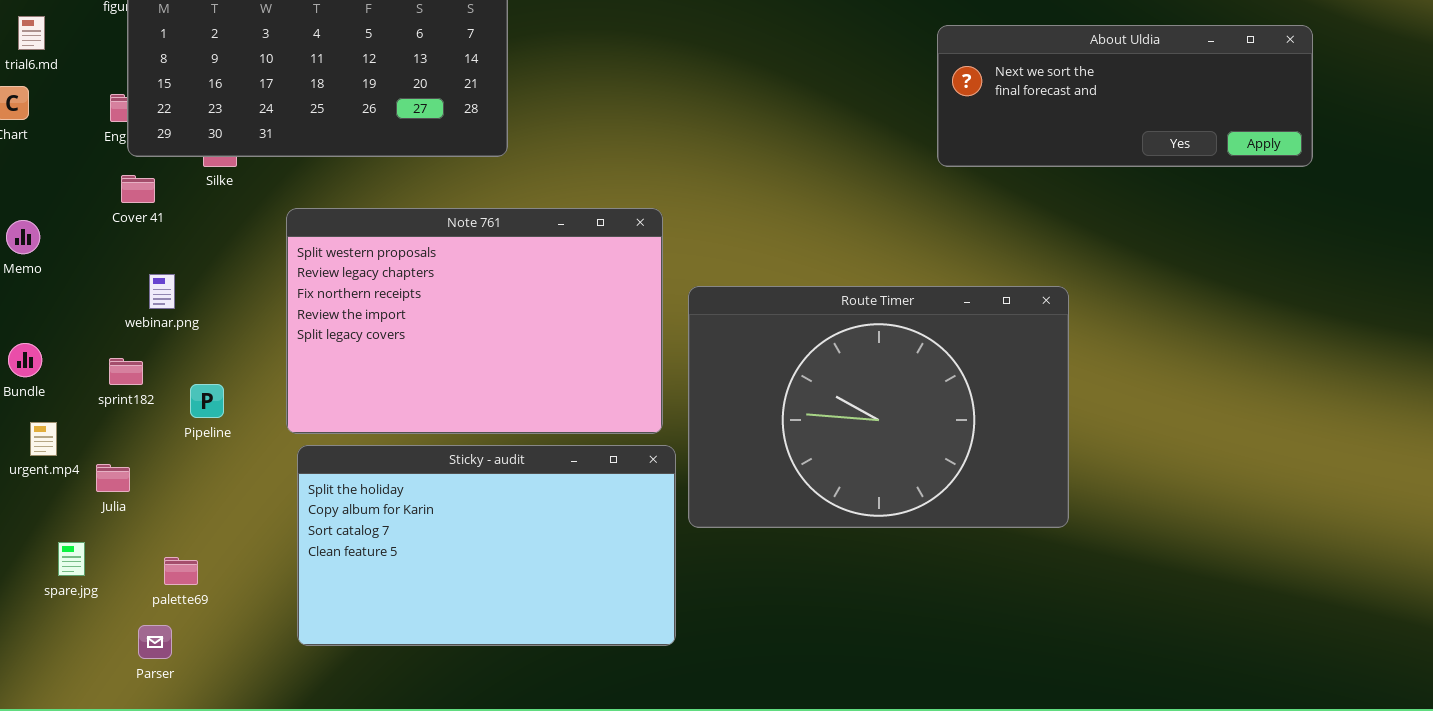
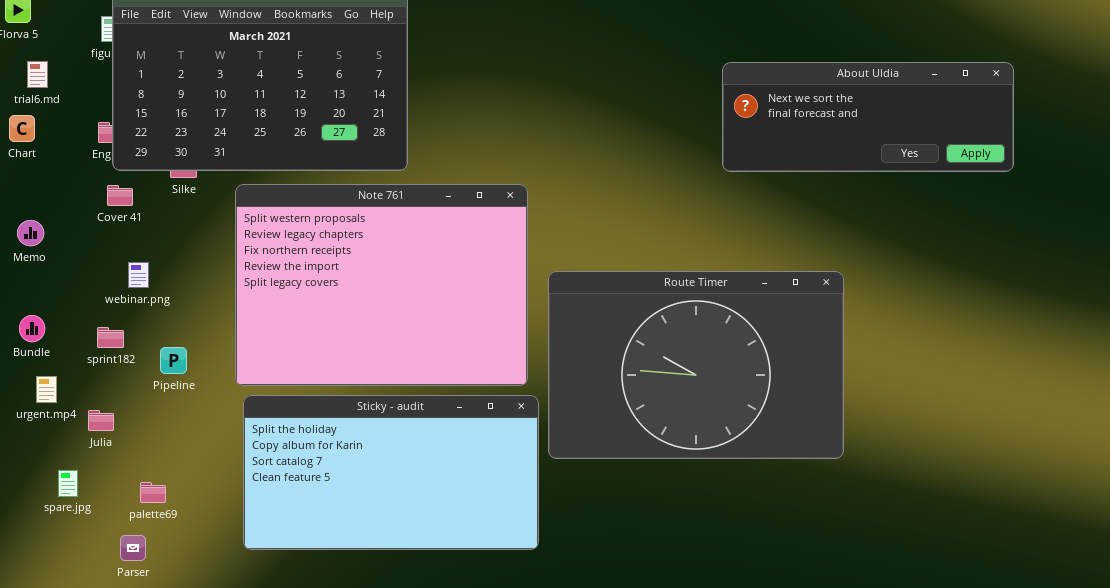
About Uldia: [937,25,1313,167] -> [722,62,1014,172], moved
Note 761: [286,208,663,434] -> [235,184,528,386], resized

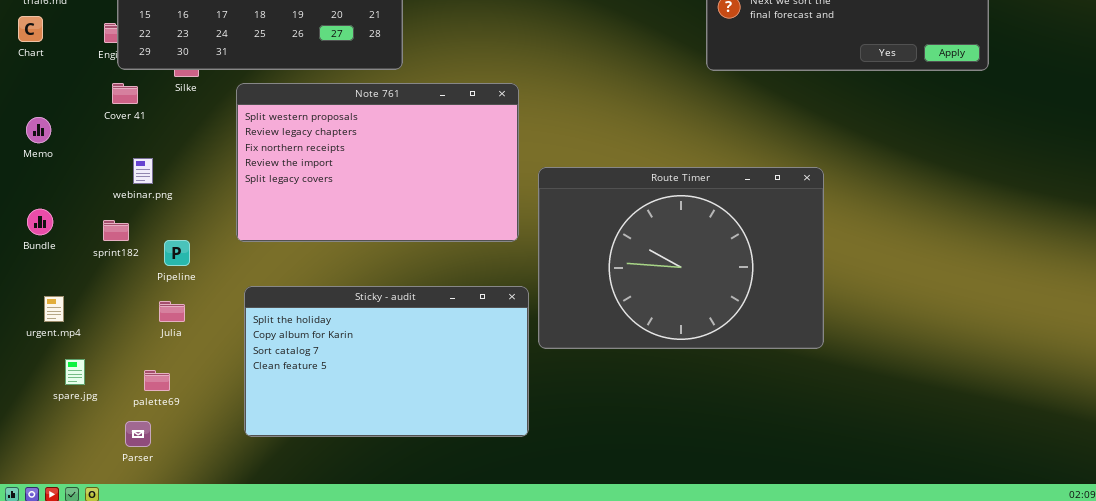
Note 761: [235,184,528,386] -> [236,83,519,242], resized
urgent.mp4: [36,376,57,403] -> [44,296,64,322], moved
Julia: [88,410,114,431] -> [159,301,185,322], moved

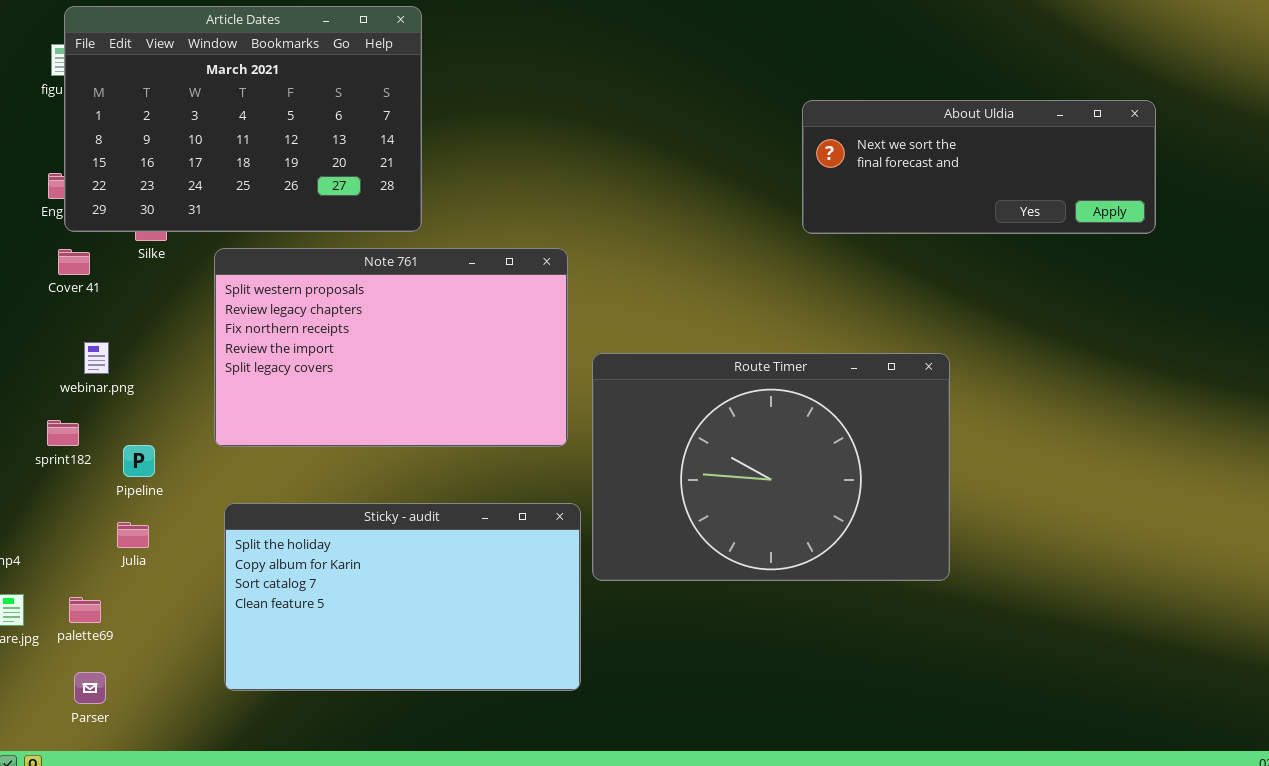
palette69: [144,370,170,391] -> [69,597,101,623], moved

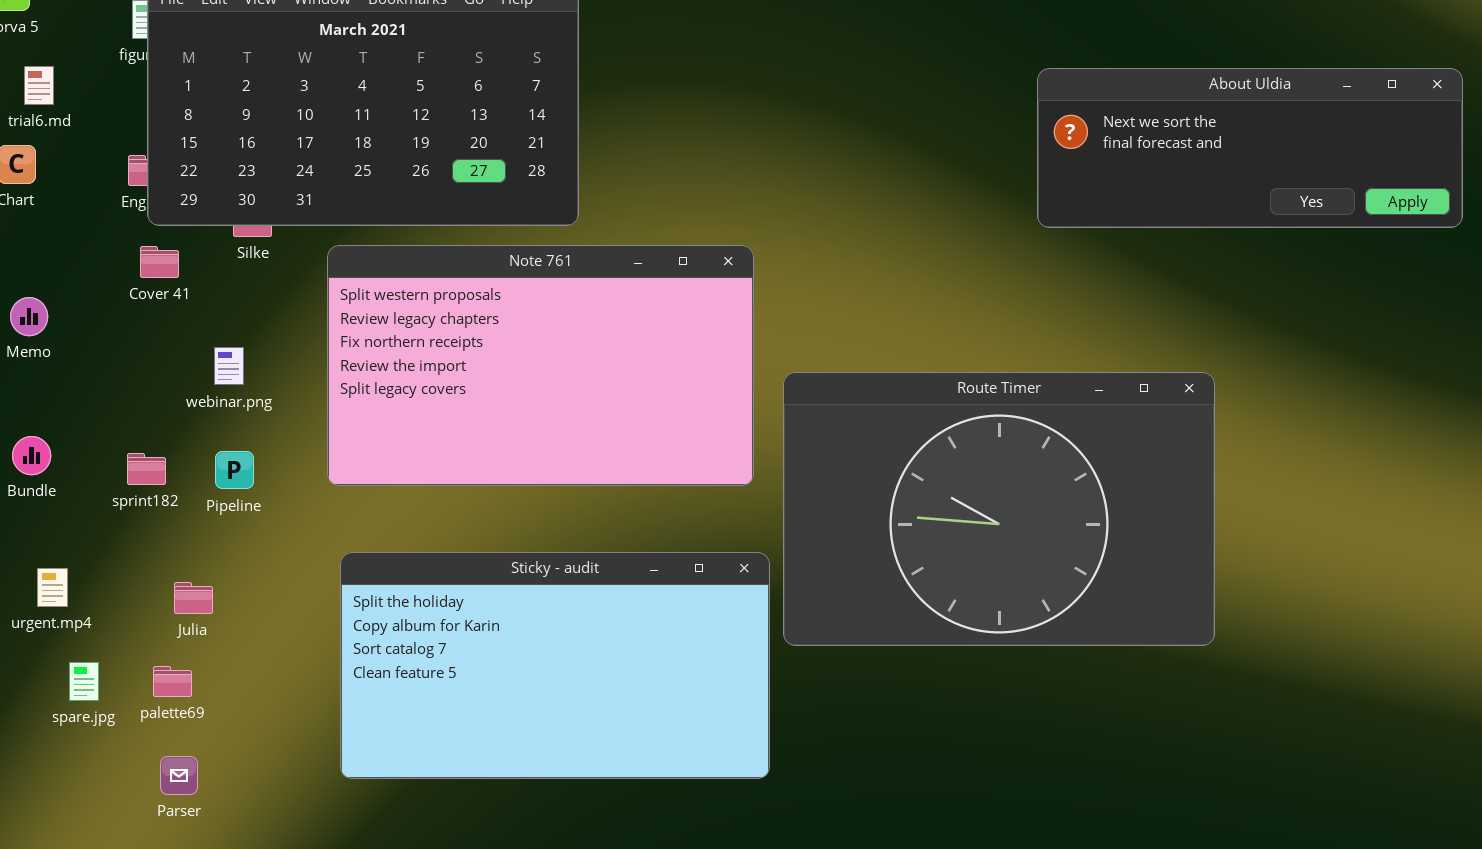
webinar.png: [84,342,109,374] -> [214,347,244,385], moved
Pipeline: [123,445,155,477] -> [215,451,254,489], moved
Julia: [117,522,149,548] -> [174,582,213,614], moved

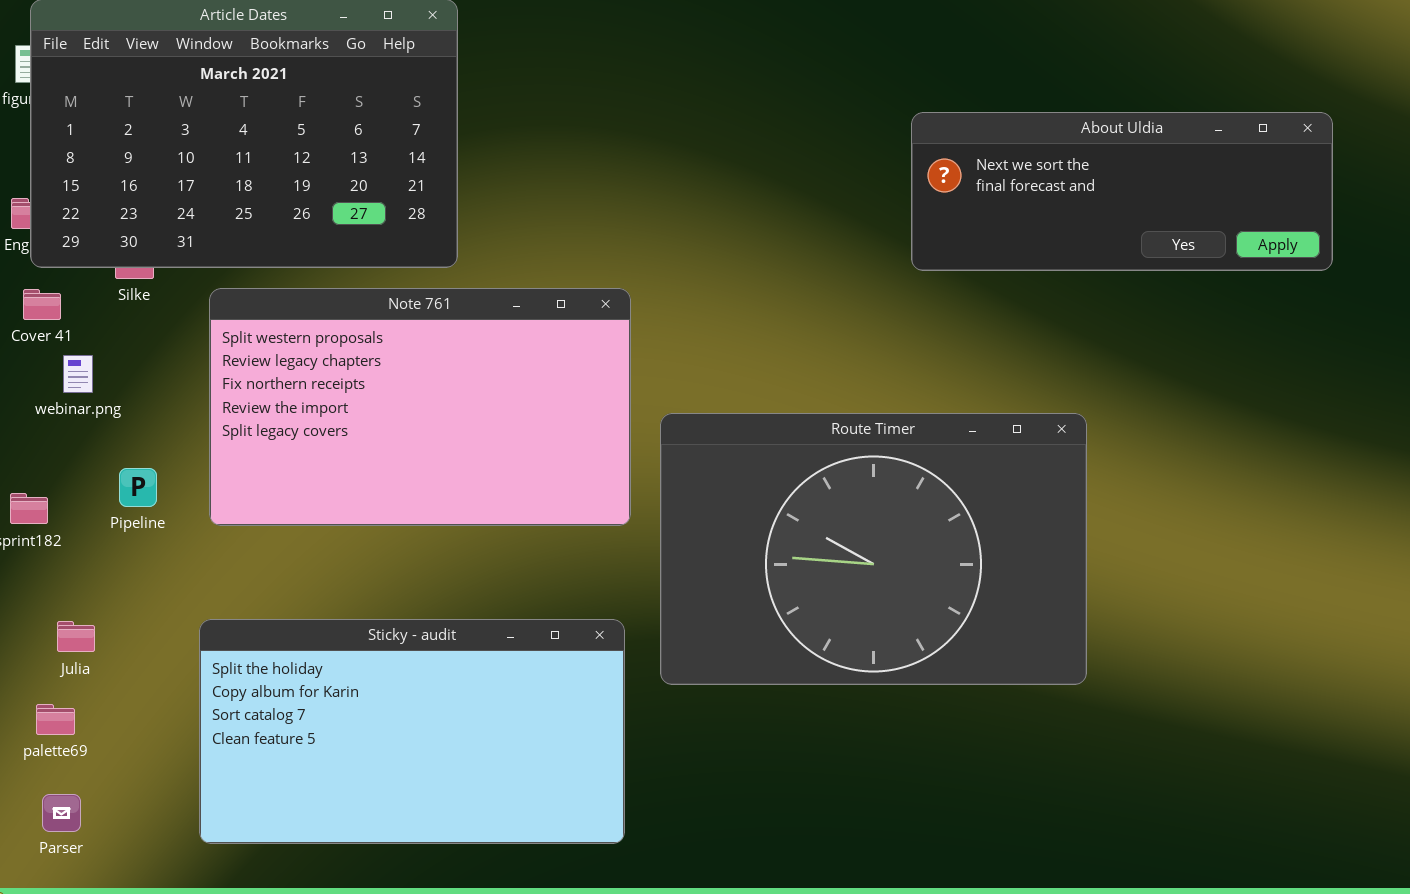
webinar.png: [214,347,244,385] -> [63,355,93,393], moved
Pipeline: [215,451,254,489] -> [119,468,157,507], moved
Sticky - audit: [340,552,770,779] -> [199,619,625,844], moved

